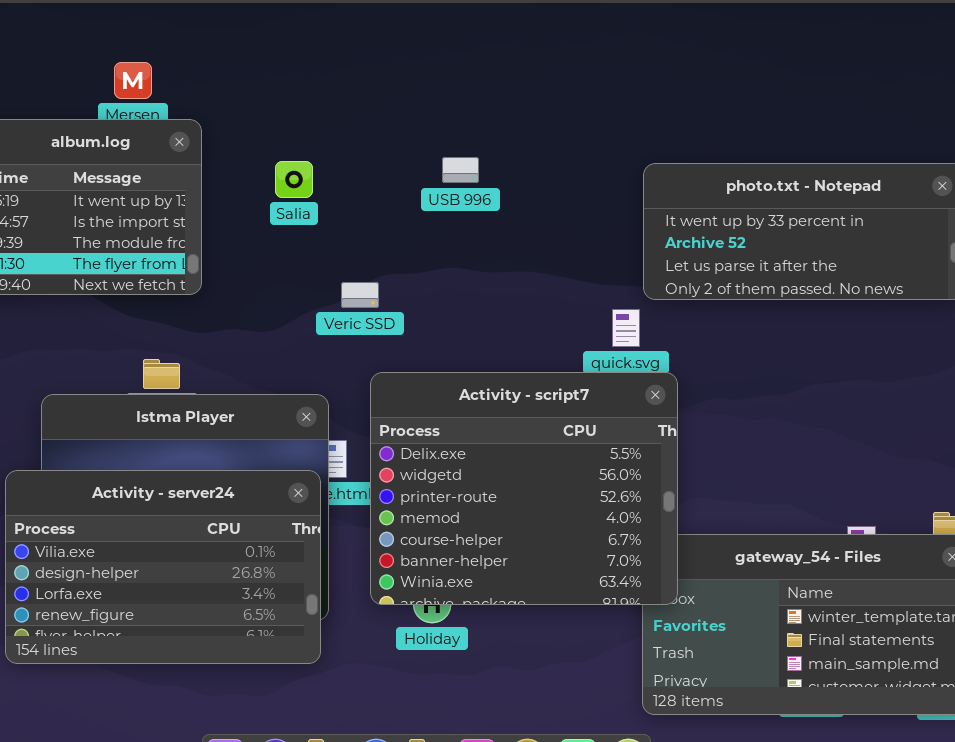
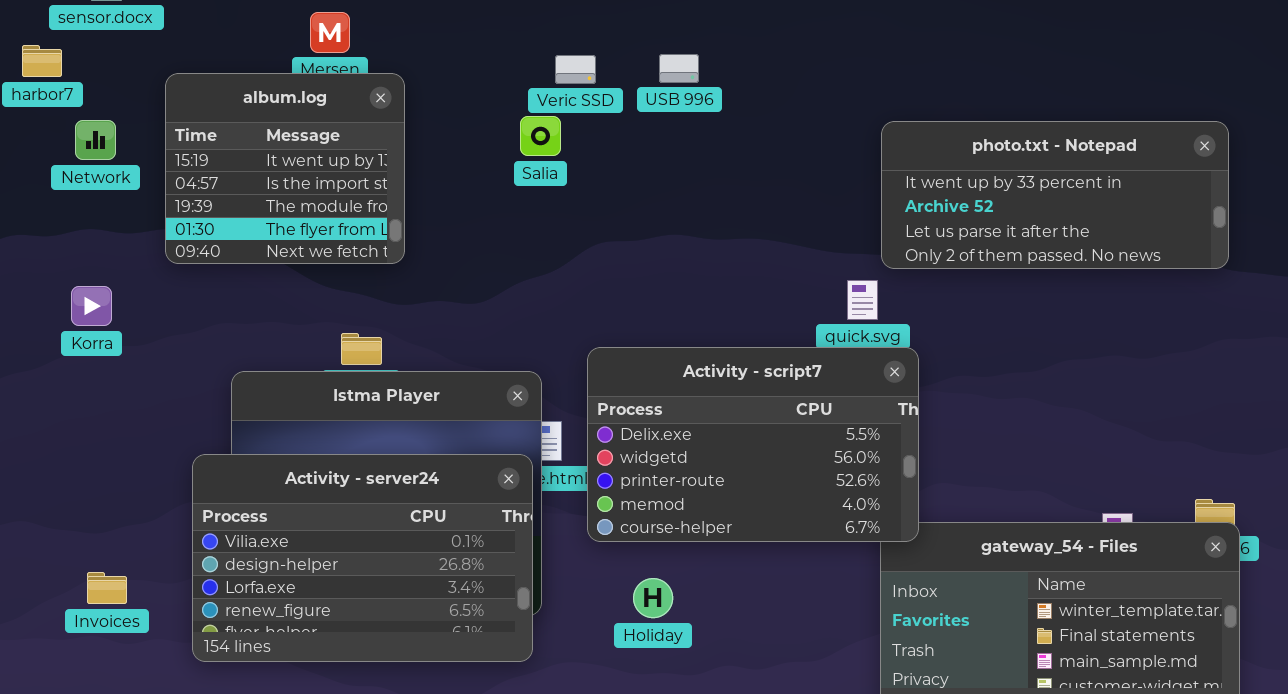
USB 996: [442,157,479,183] -> [659,54,699,83], moved
Salia: [275,161,313,198] -> [520,116,561,156], moved
Veric SSD: [341,282,379,308] -> [555,55,596,84], moved
Activity - script7: [370,372,678,605] -> [587,347,919,542], resized

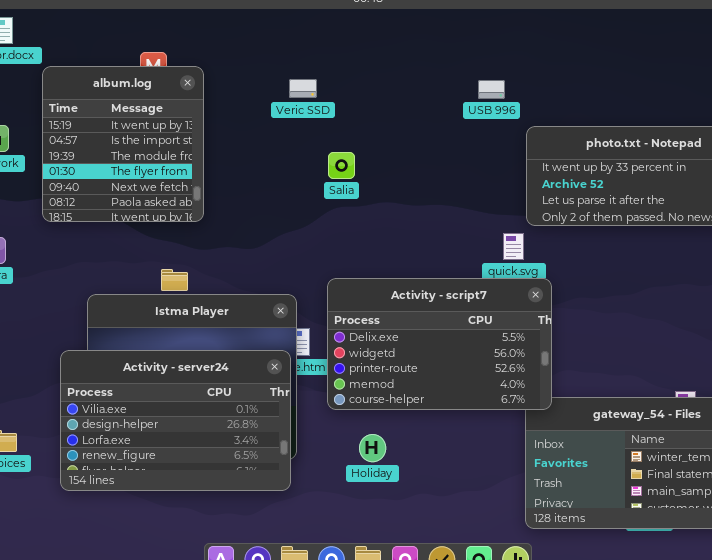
USB 996: [659,54,699,83] -> [478,80,505,99], moved
Veric SSD: [555,55,596,84] -> [289,79,317,98], moved
album.log: [165,73,405,264] -> [42,66,204,222], resized
Salia: [520,116,561,156] -> [328,152,355,179], moved

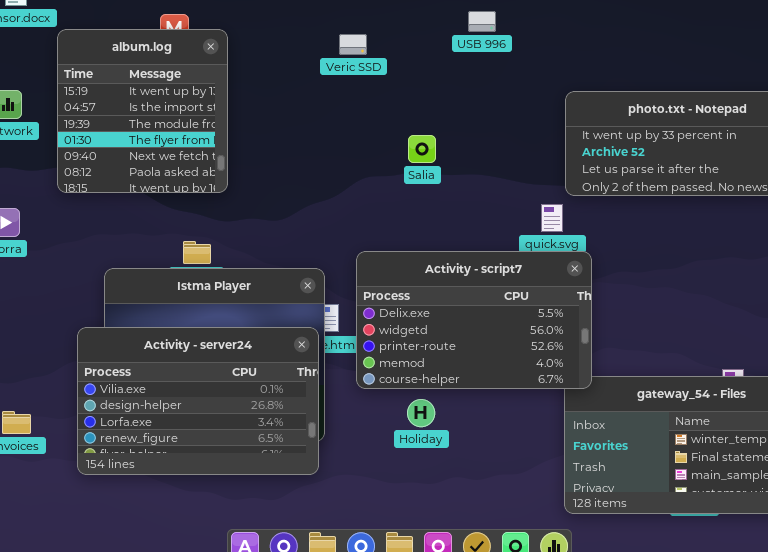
Veric SSD: [289,79,317,98] -> [339,34,367,55], moved
USB 996: [478,80,505,99] -> [468,11,496,32], moved
Salia: [328,152,355,179] -> [408,135,436,163], moved
Holiday: [359,434,386,462] -> [407,399,435,427], moved

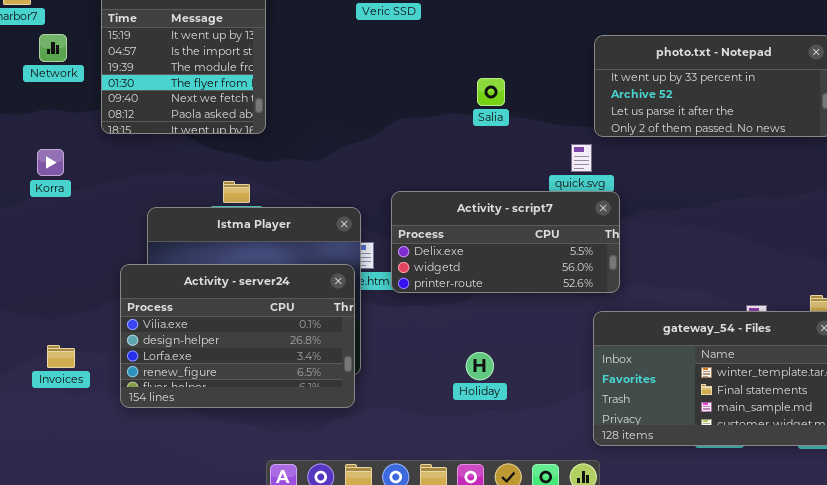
Salia: [408,135,436,163] -> [477,78,505,106], moved
Activity - script7: [356,251,592,389] -> [391,191,620,293], resized
Holiday: [407,399,435,427] -> [466,352,494,380], moved

